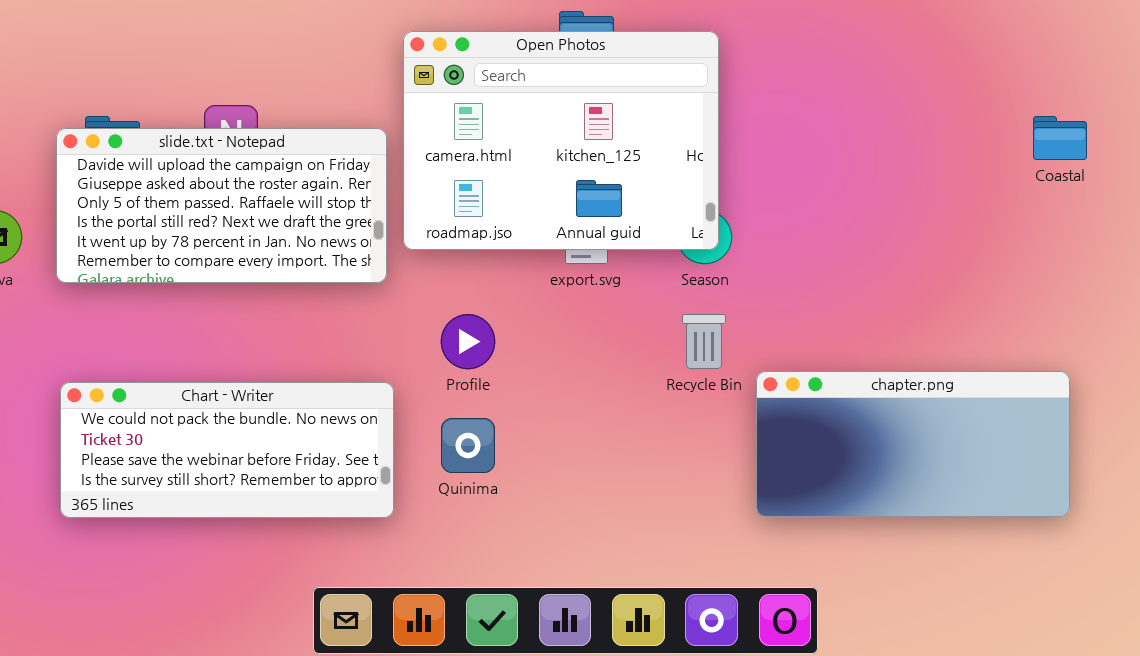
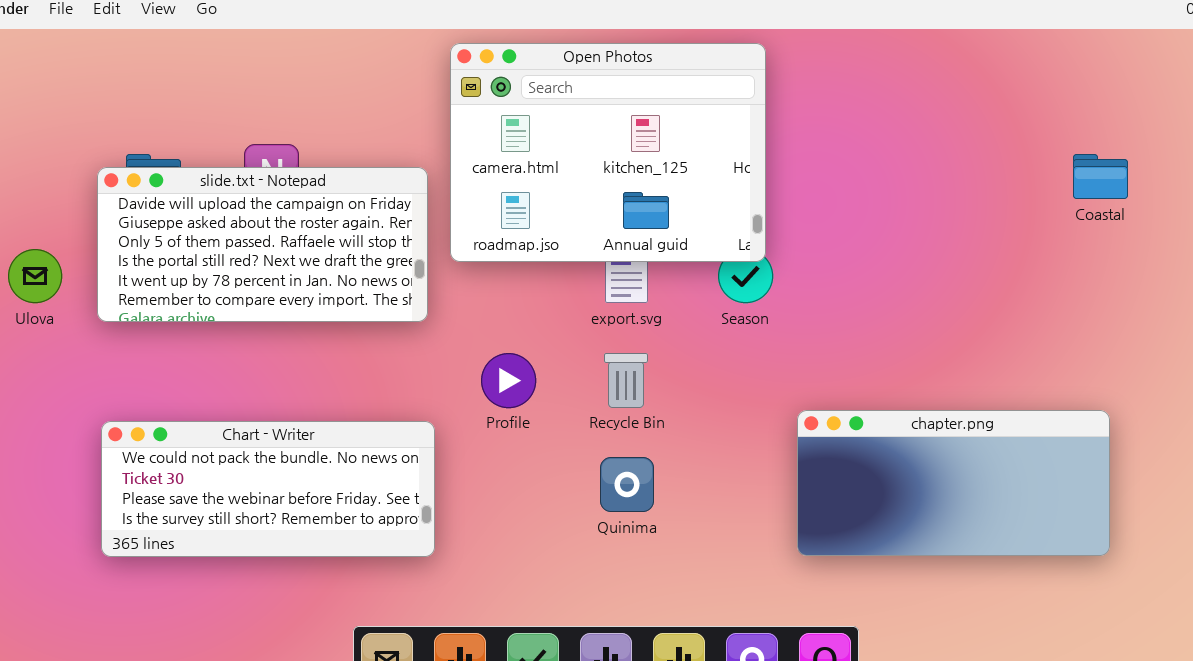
Open Photos: [403,31,719,250] -> [450,43,766,262], moved
Recycle Bin: [682,314,726,369] -> [604,353,648,408], moved
Quinima: [441,418,495,473] -> [600,457,654,512], moved

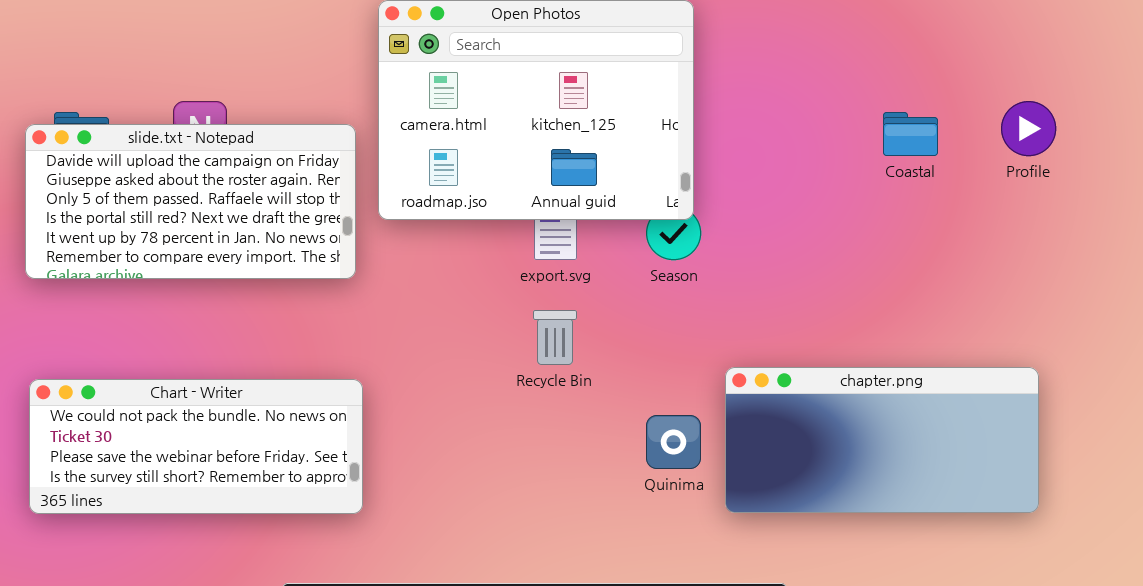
Coastal: [1073,154,1128,199] -> [883,112,938,156], moved
Profile: [481,353,536,408] -> [1001,101,1056,156], moved
Quinima: [600,457,654,512] -> [646,415,701,469], moved

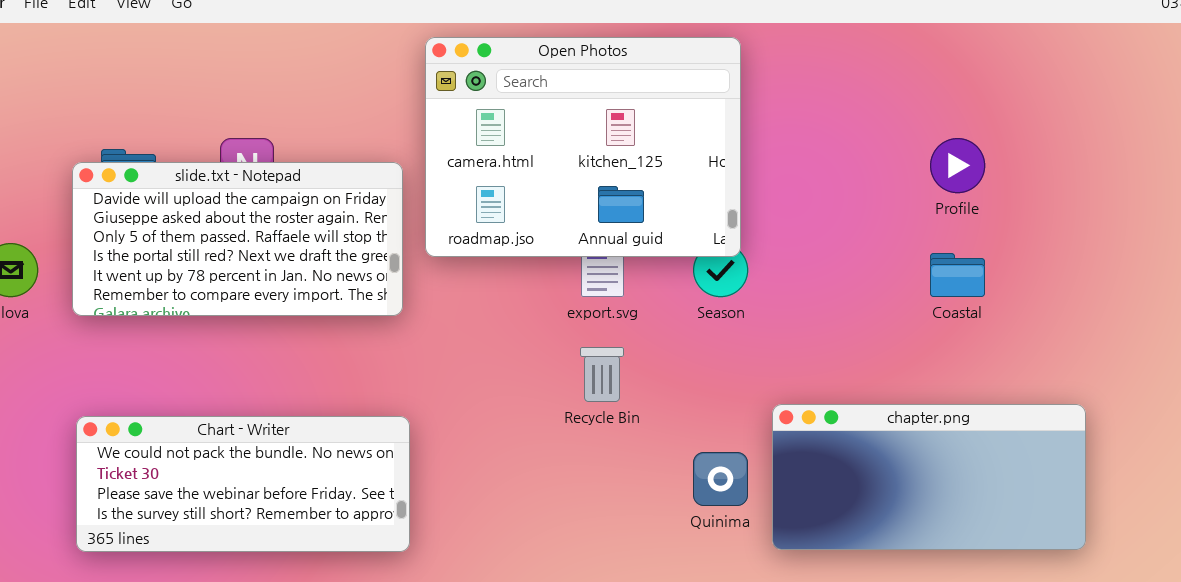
Profile: [1001,101,1056,156] -> [930,138,985,193], moved
Coastal: [883,112,938,156] -> [930,253,985,297], moved

